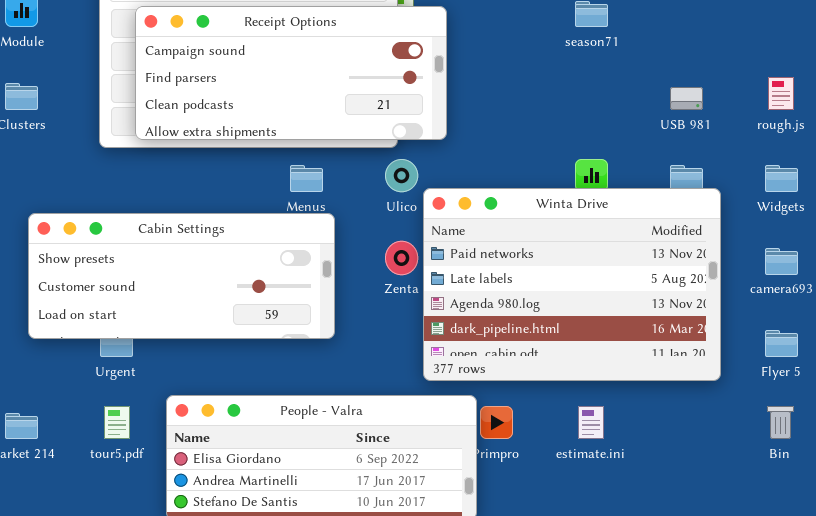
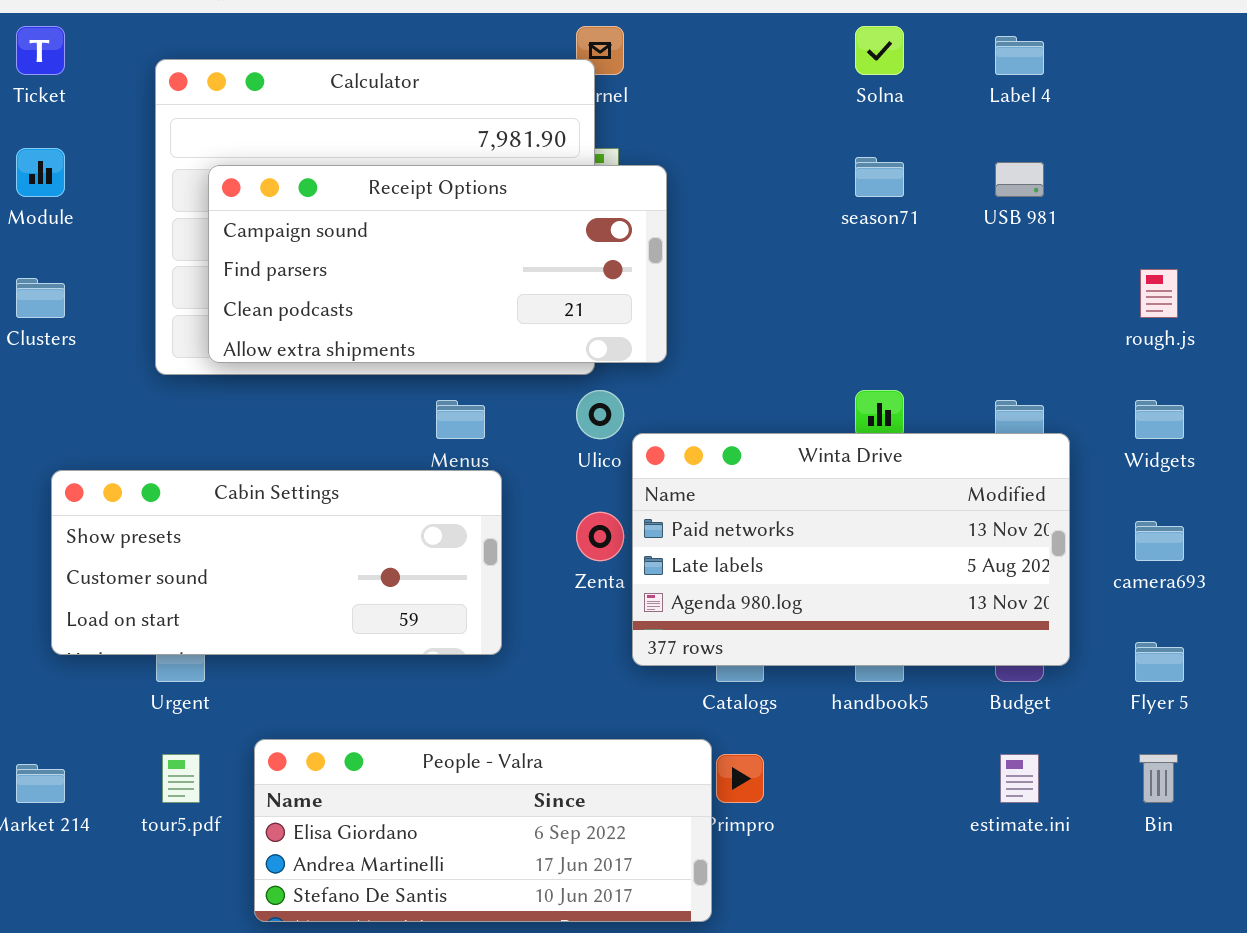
USB 981: [670,87,703,110] -> [995,162,1044,197], moved
Winta Drive: [423,188,721,381] -> [632,433,1070,666], resized
estimate.ini: [578,406,604,439] -> [1000,754,1039,803], moved

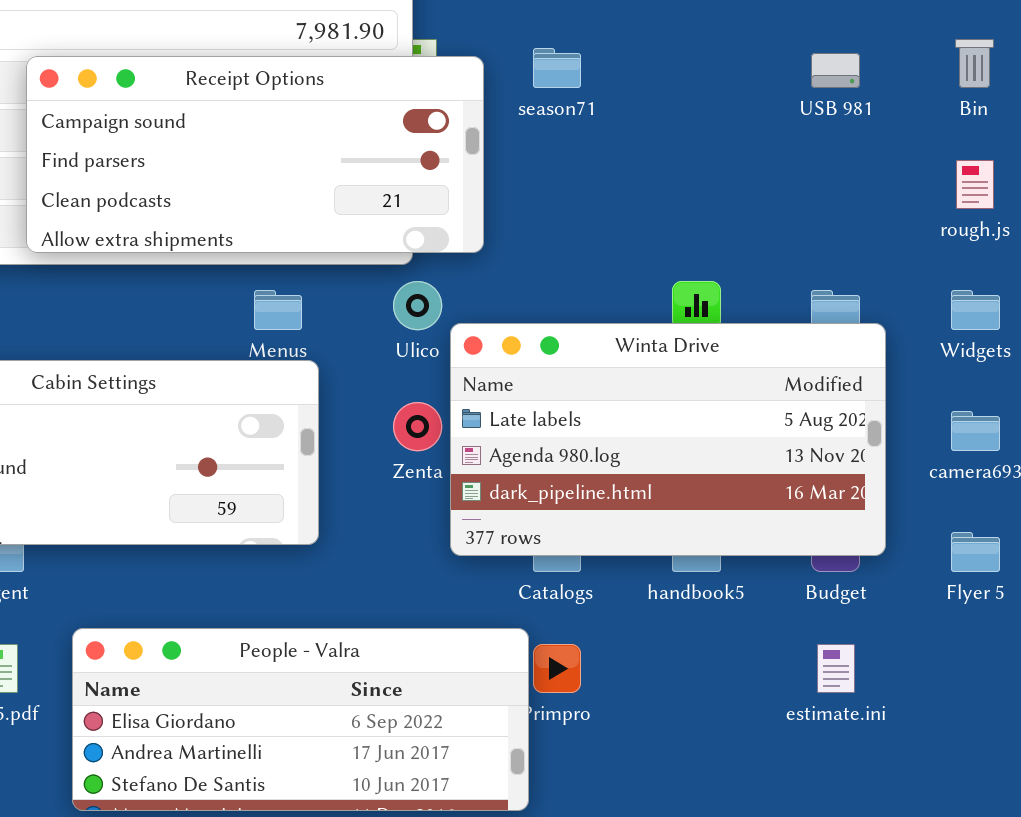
season71: [855,157,904,197] -> [533,48,581,88], moved
Winta Drive: [632,433,1070,666] -> [450,323,886,556], scrolled down 1 row
Bin: [1139,754,1178,803] -> [955,39,994,88], moved

